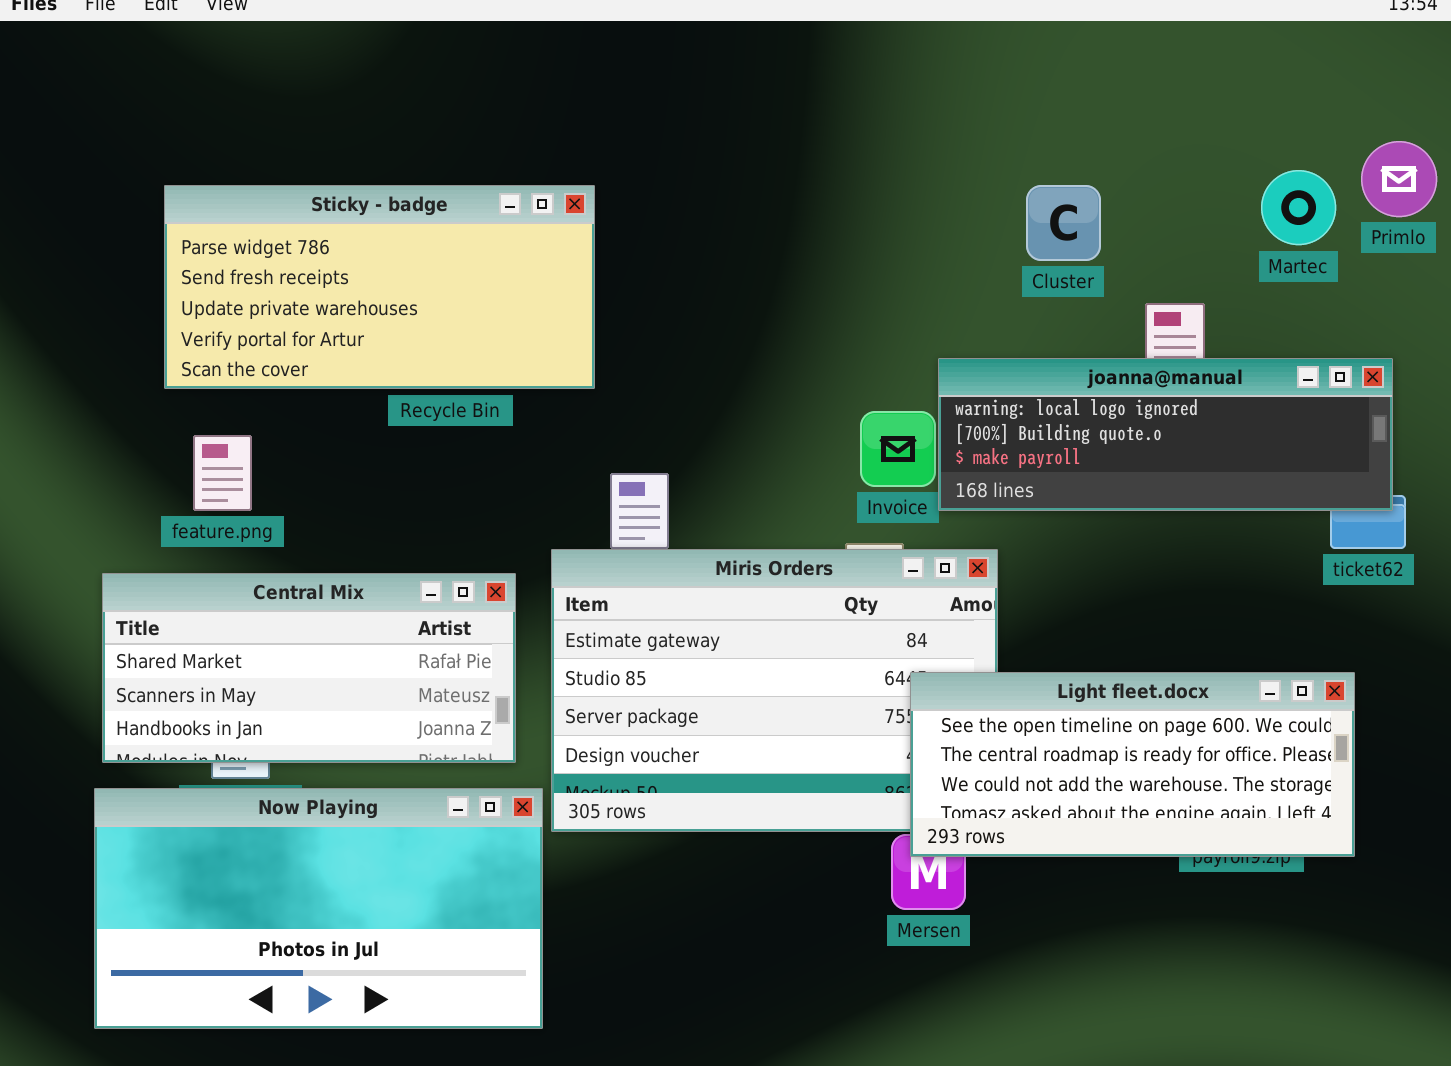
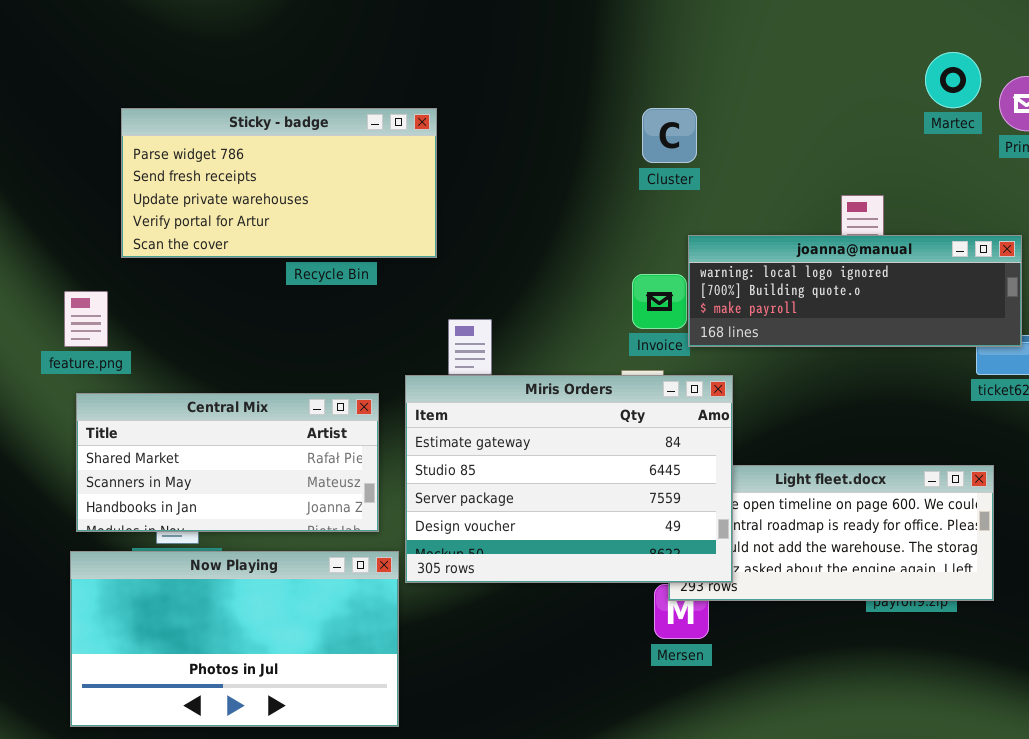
Martec: [1261,170,1336,245] -> [925,52,981,108], moved
Cluster: [1026,185,1101,261] -> [642,108,697,163], moved
feature.png: [193,435,252,511] -> [64,291,108,347], moved
Miris Orders: [551,549,998,832] -> [405,375,733,583], raised

